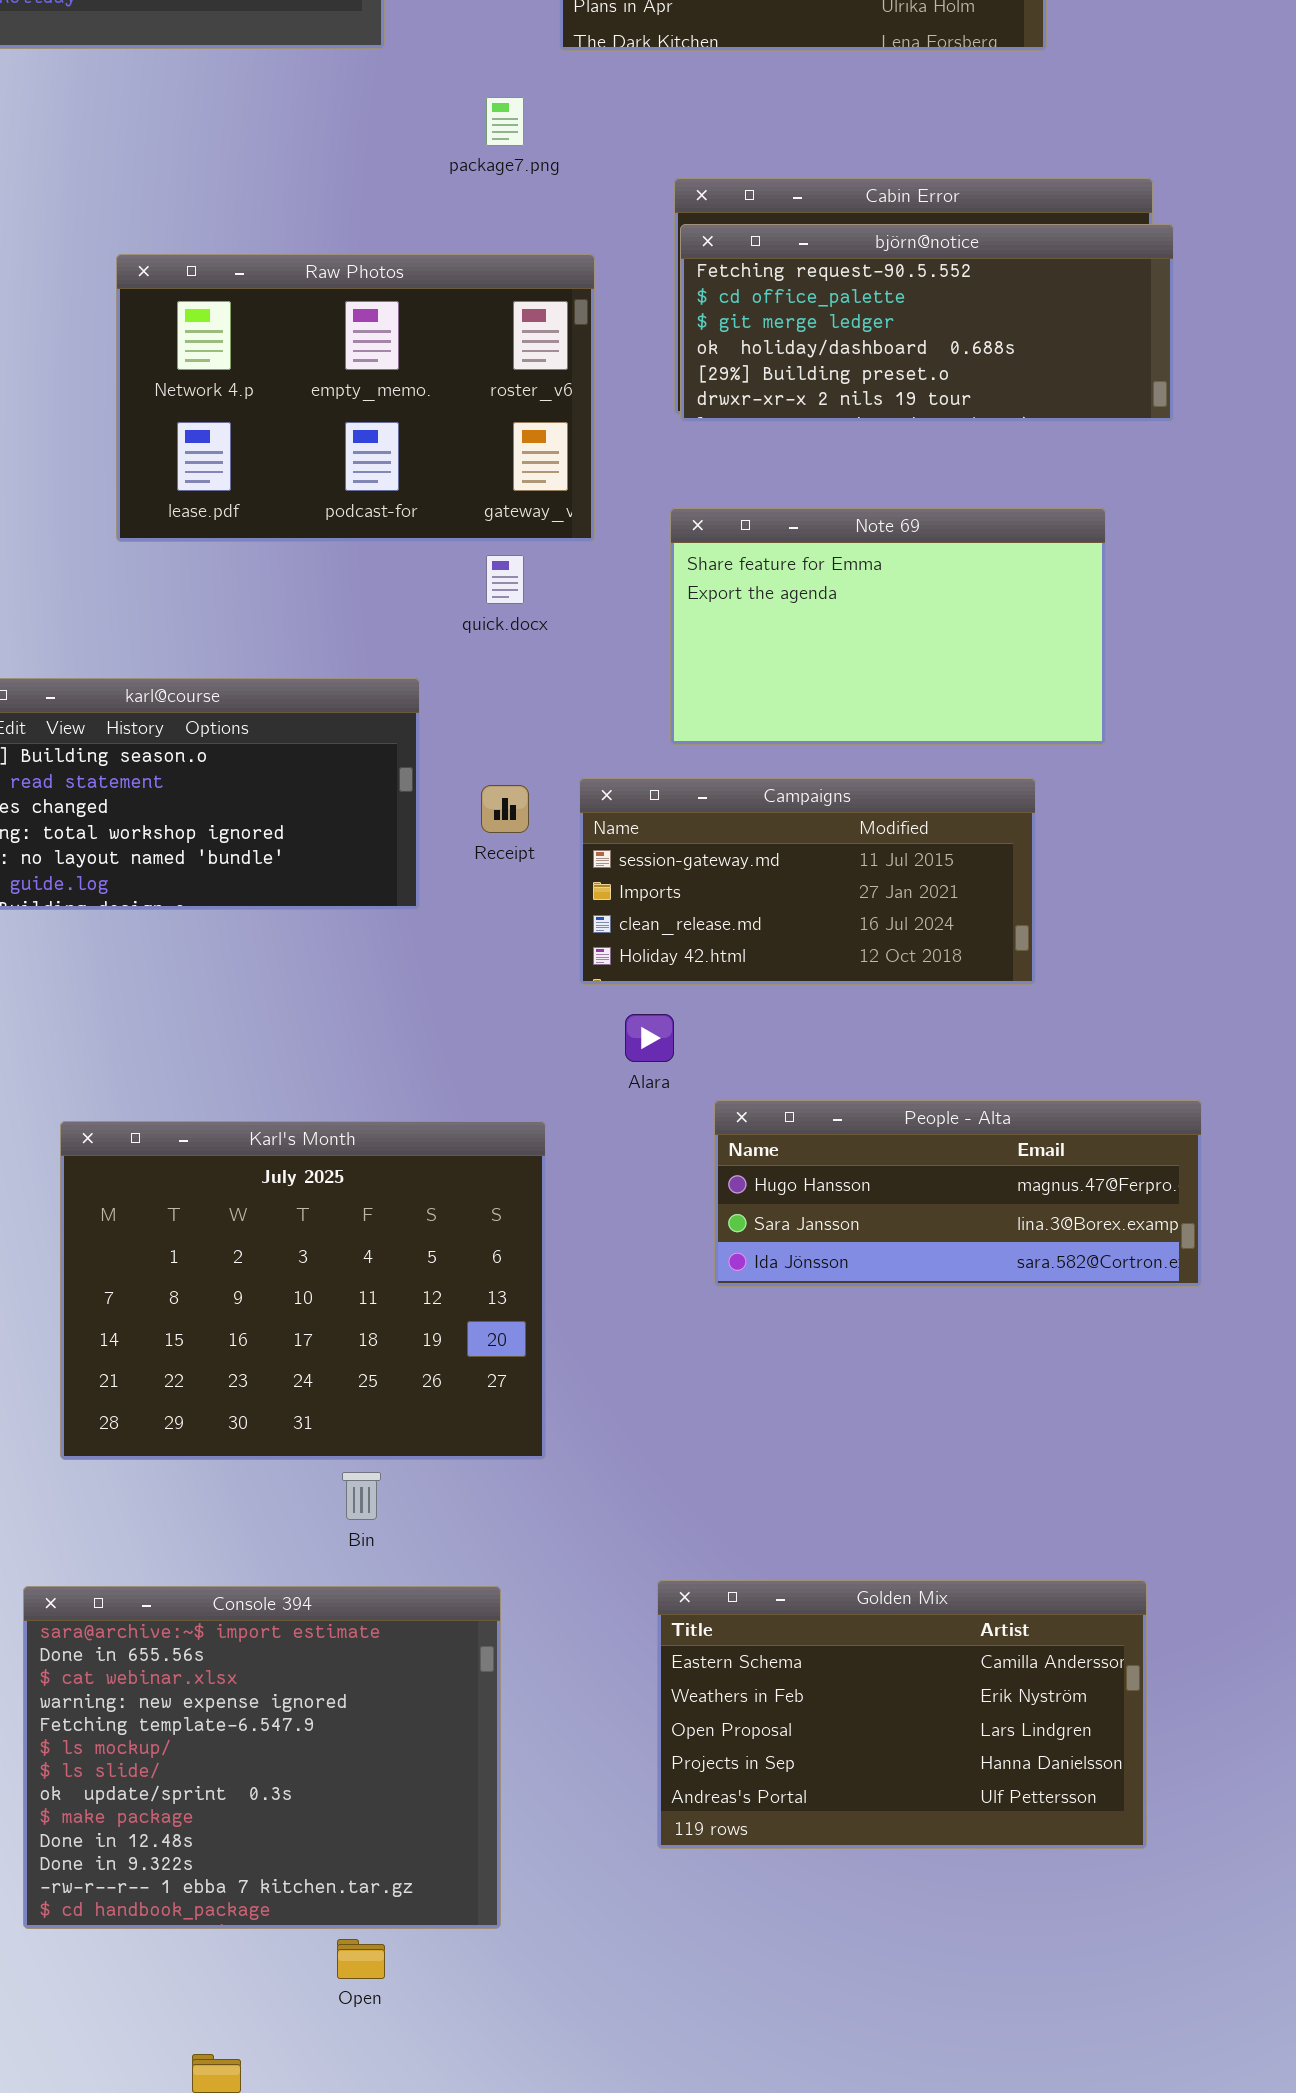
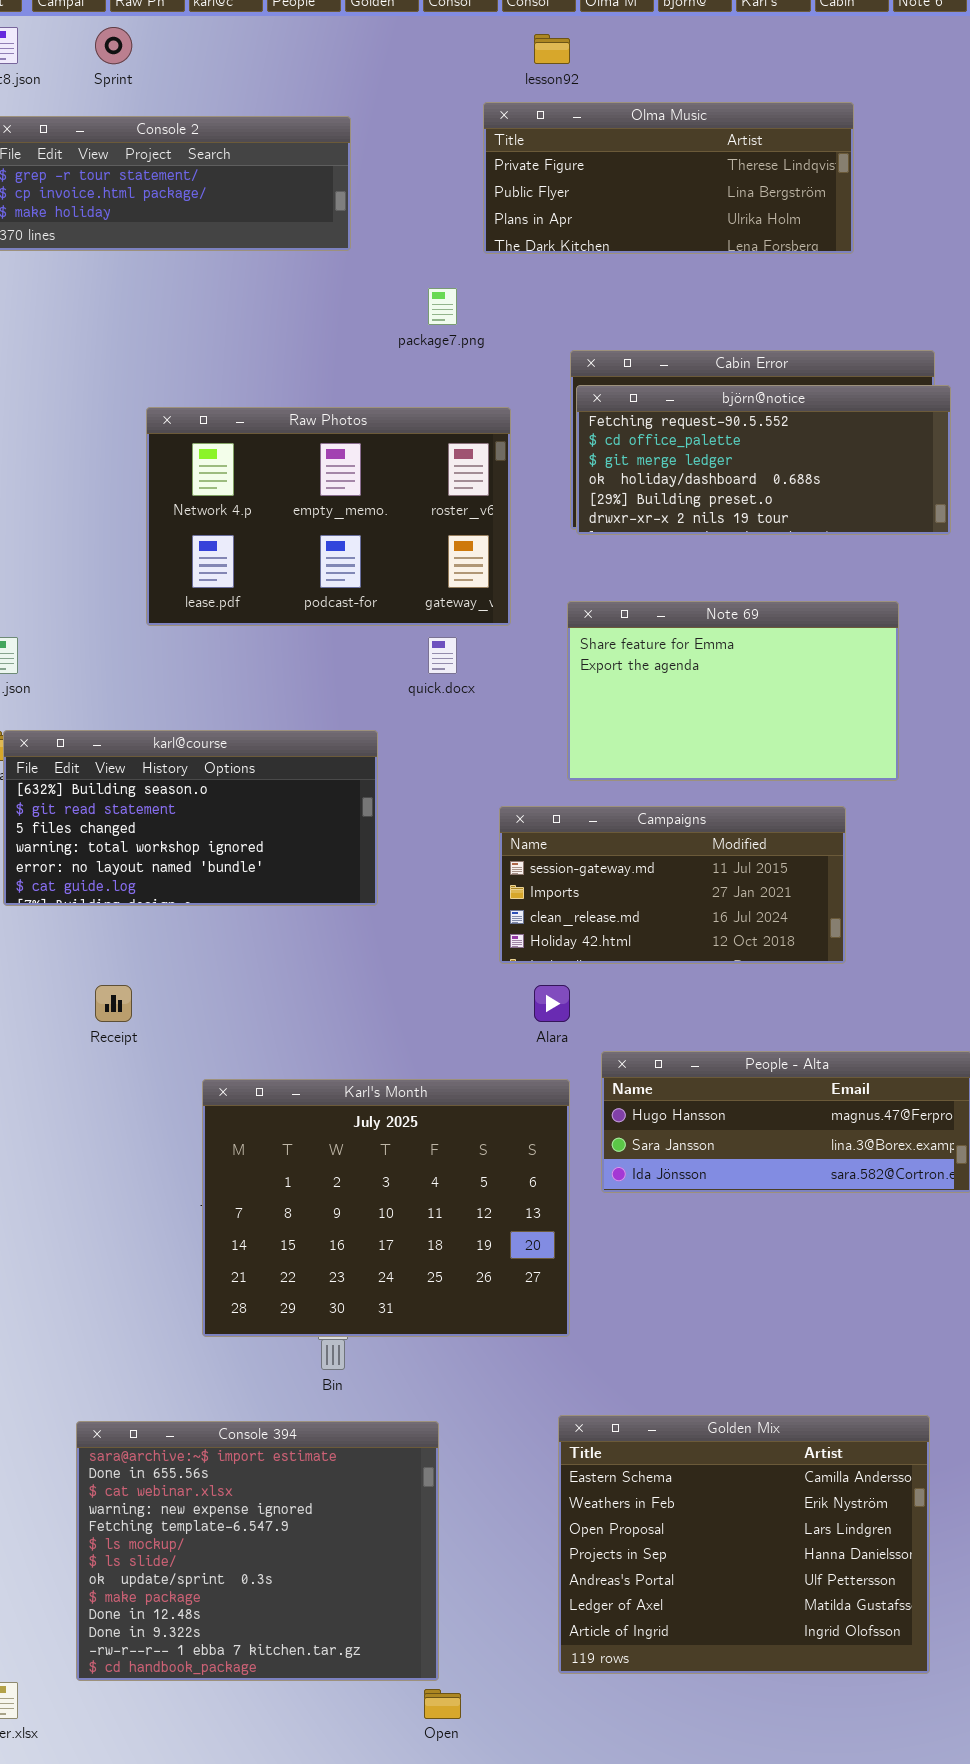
Receipt: [481,785,529,833] -> [95,985,132,1022], moved
Karl's Month: [60,1121,546,1460] -> [202,1079,570,1337], moved
Golden Mix: [657,1580,1147,1849] -> [558,1415,930,1674], resized
Open: [337,1939,385,1979] -> [424,1689,461,1719], moved

